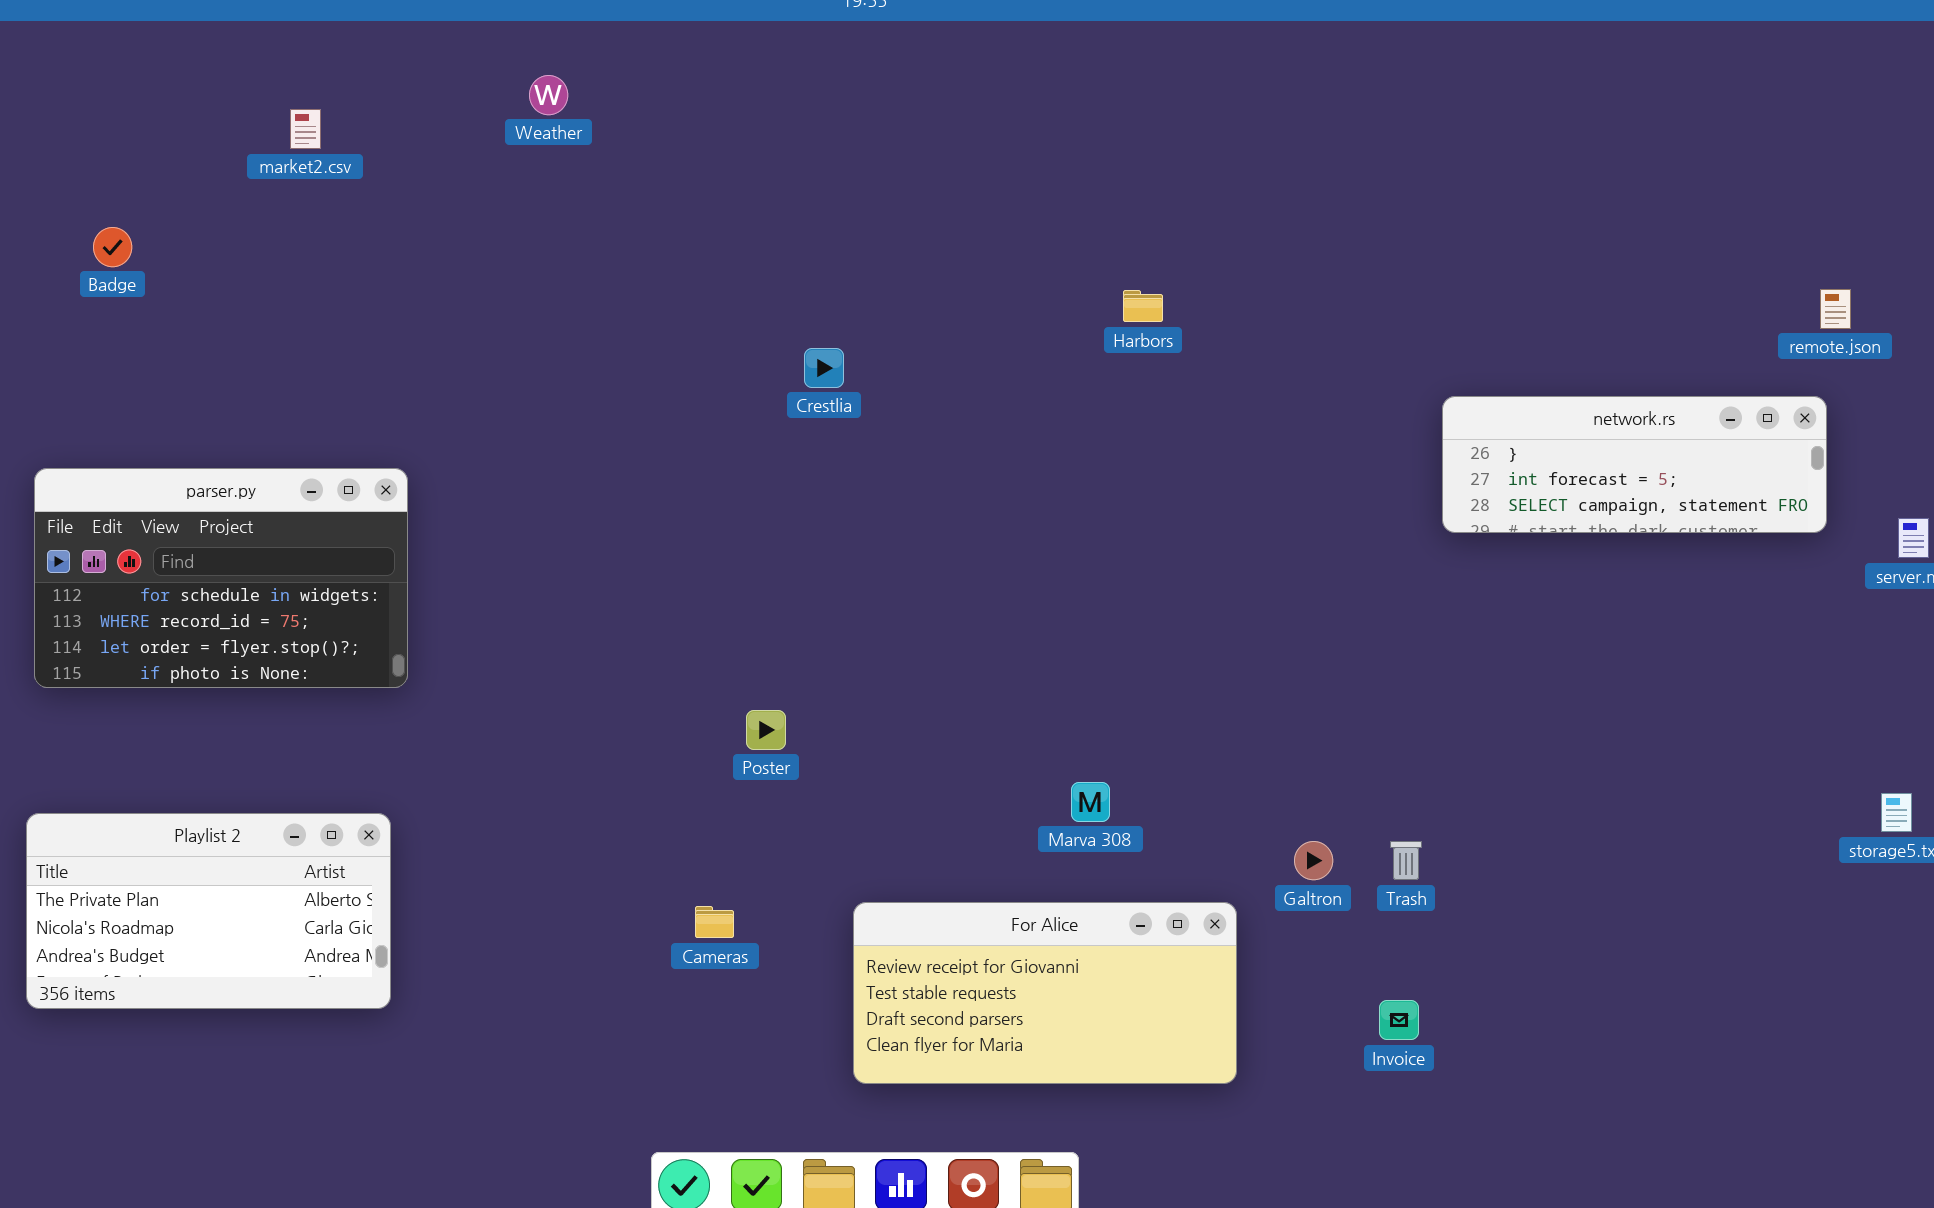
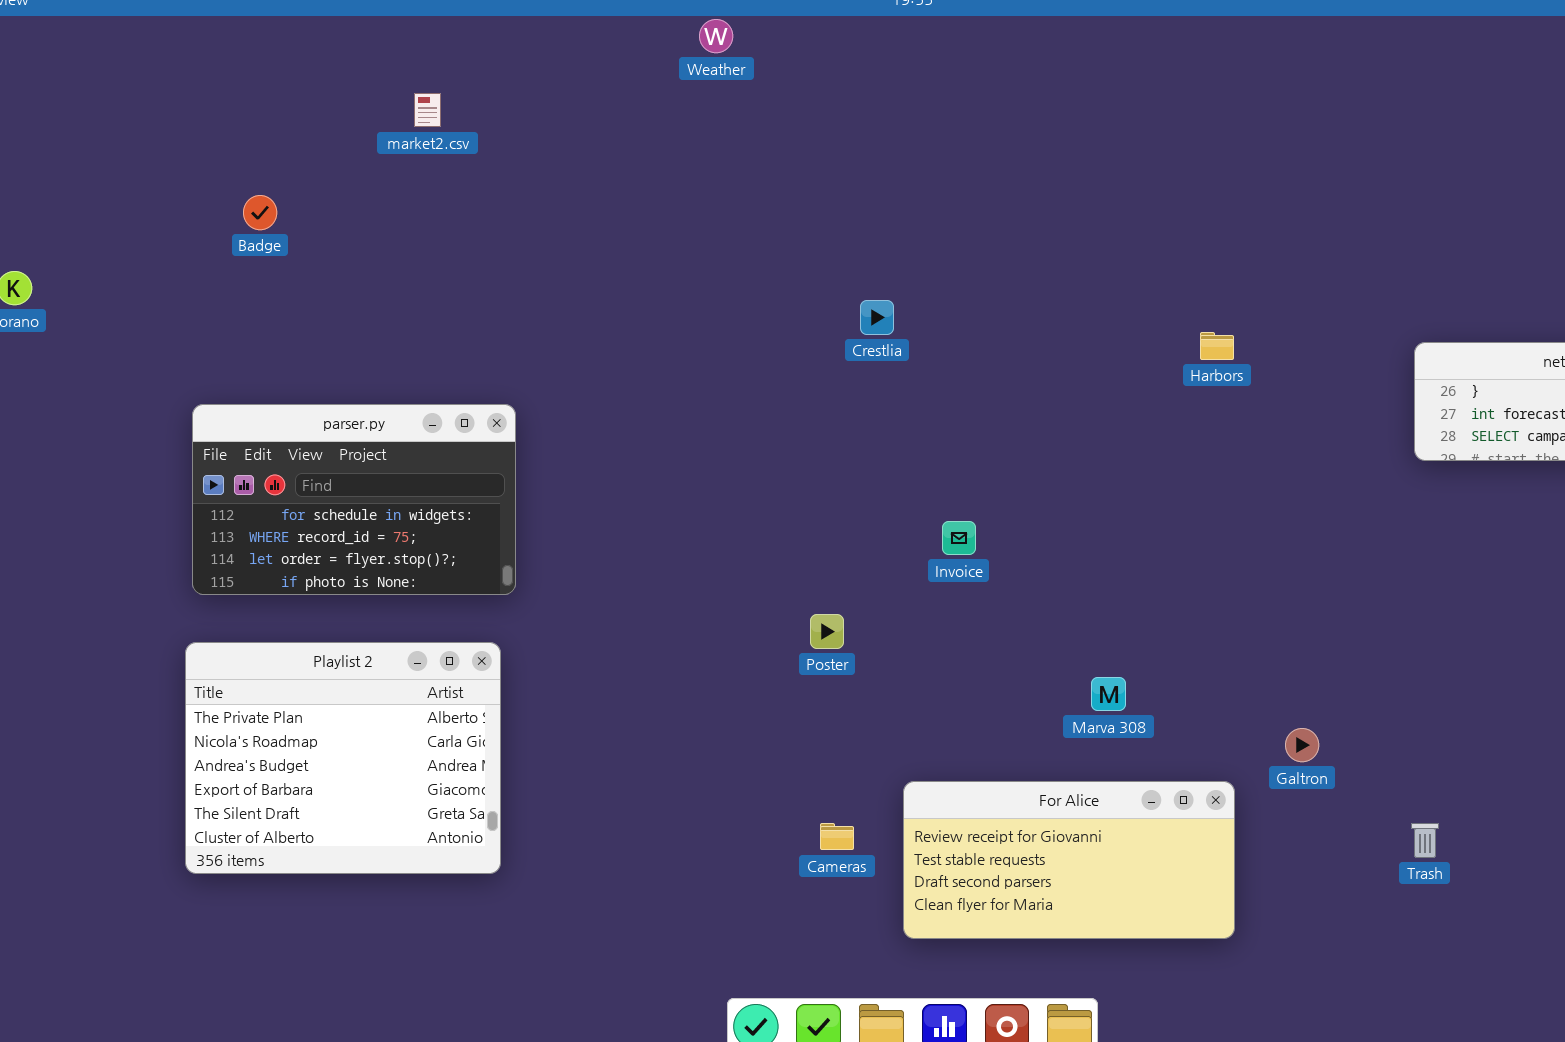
Weather: [529,75,568,115] -> [699,19,733,53], moved
Harbors: [1123,290,1163,322] -> [1200,332,1234,360], moved
Playlist 2: [26,813,391,1009] -> [185,642,501,874], resized
Trash: [1390,841,1422,880] -> [1411,823,1439,858], moved
Cameras: [695,906,734,938] -> [820,823,854,850], moved
Invoice: [1379,1000,1419,1040] -> [942,521,976,555], moved

